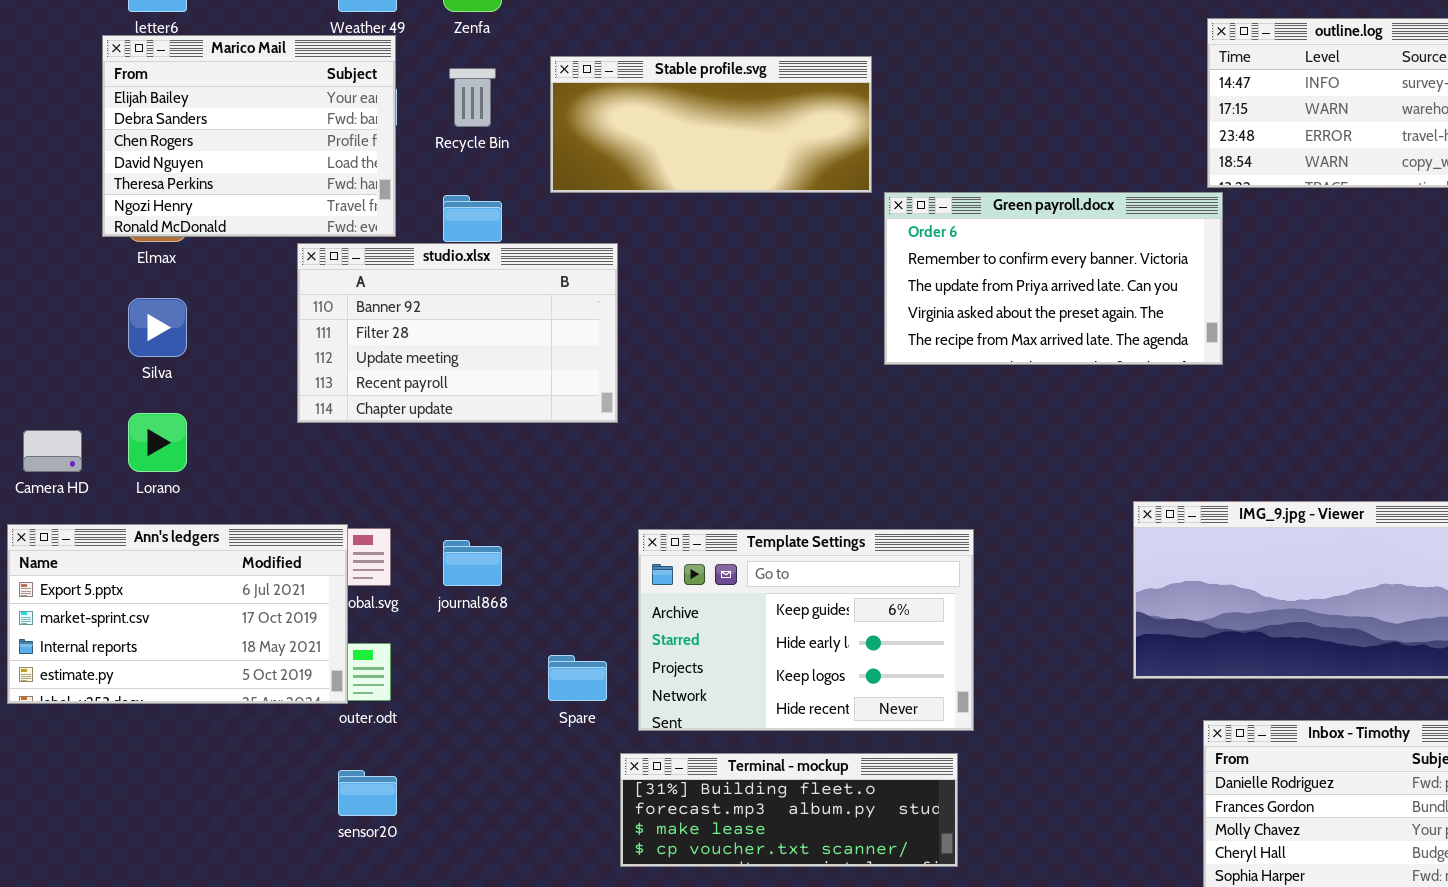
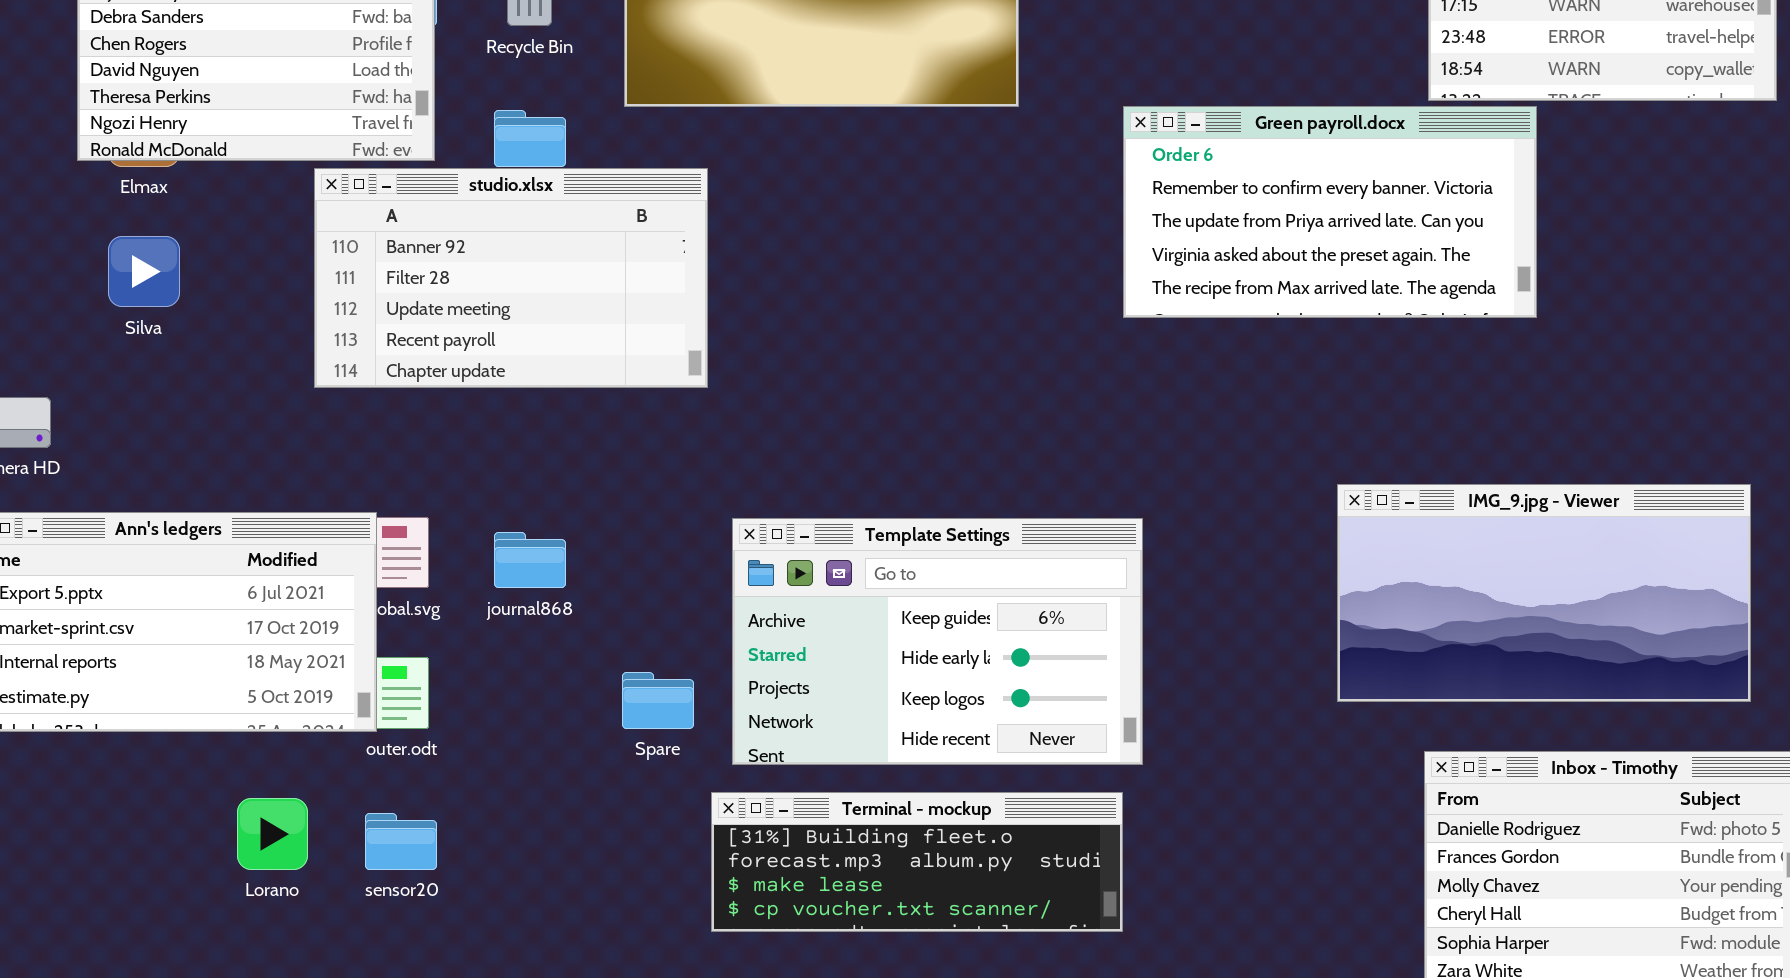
Green payroll.docx: [884,192,1223,365] -> [1123,106,1537,318], moved
Lorano: [128,413,187,472] -> [237,798,308,870], moved

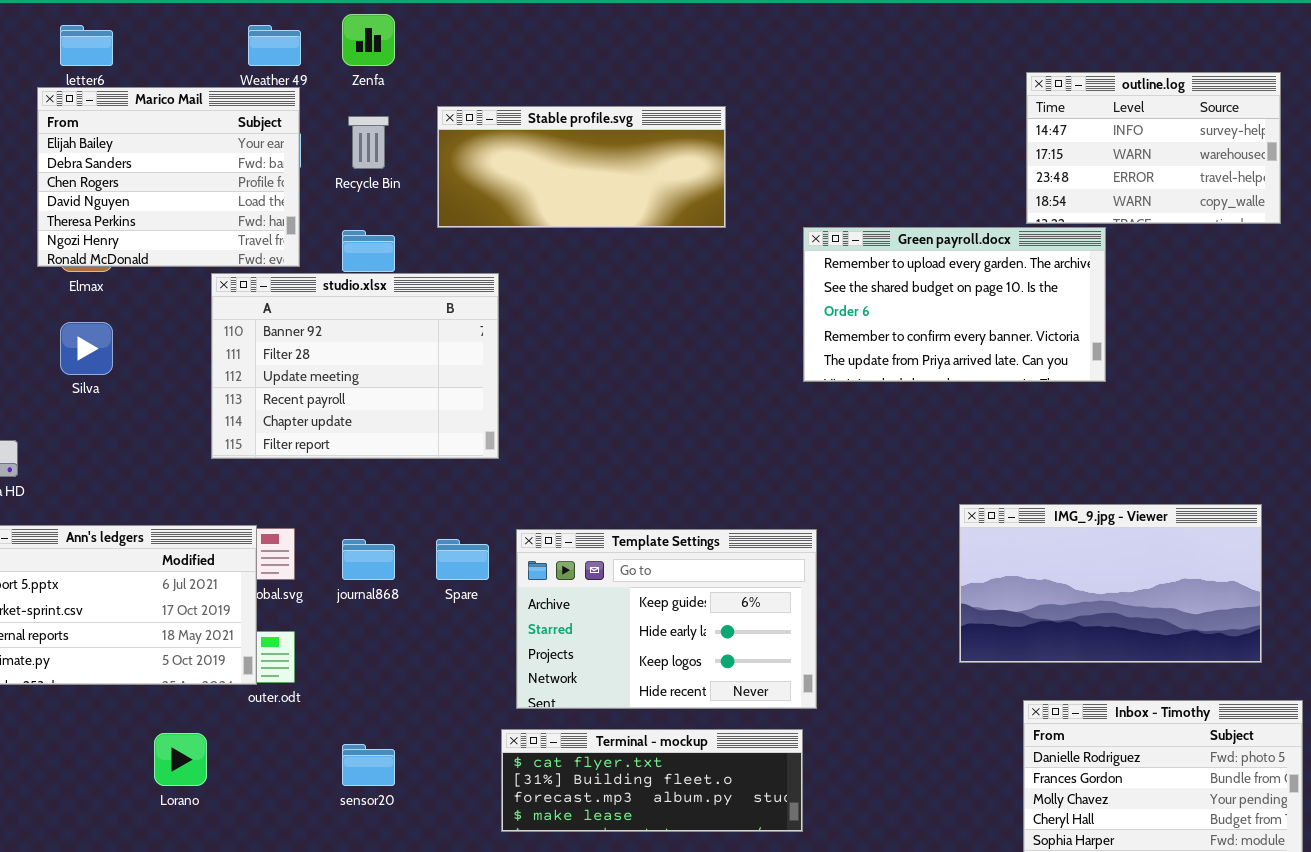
Green payroll.docx: [1123,106,1537,318] -> [803,227,1106,382], scrolled up 2 rows
studio.xlsx: [314,168,708,388] -> [211,273,499,459], resized
Spare: [622,672,694,729] -> [436,539,489,580], moved
Terminal - mockup: [711,792,1123,932] -> [501,729,803,832], scrolled up 1 row
sensor20: [365,813,437,870] -> [342,744,395,786], moved

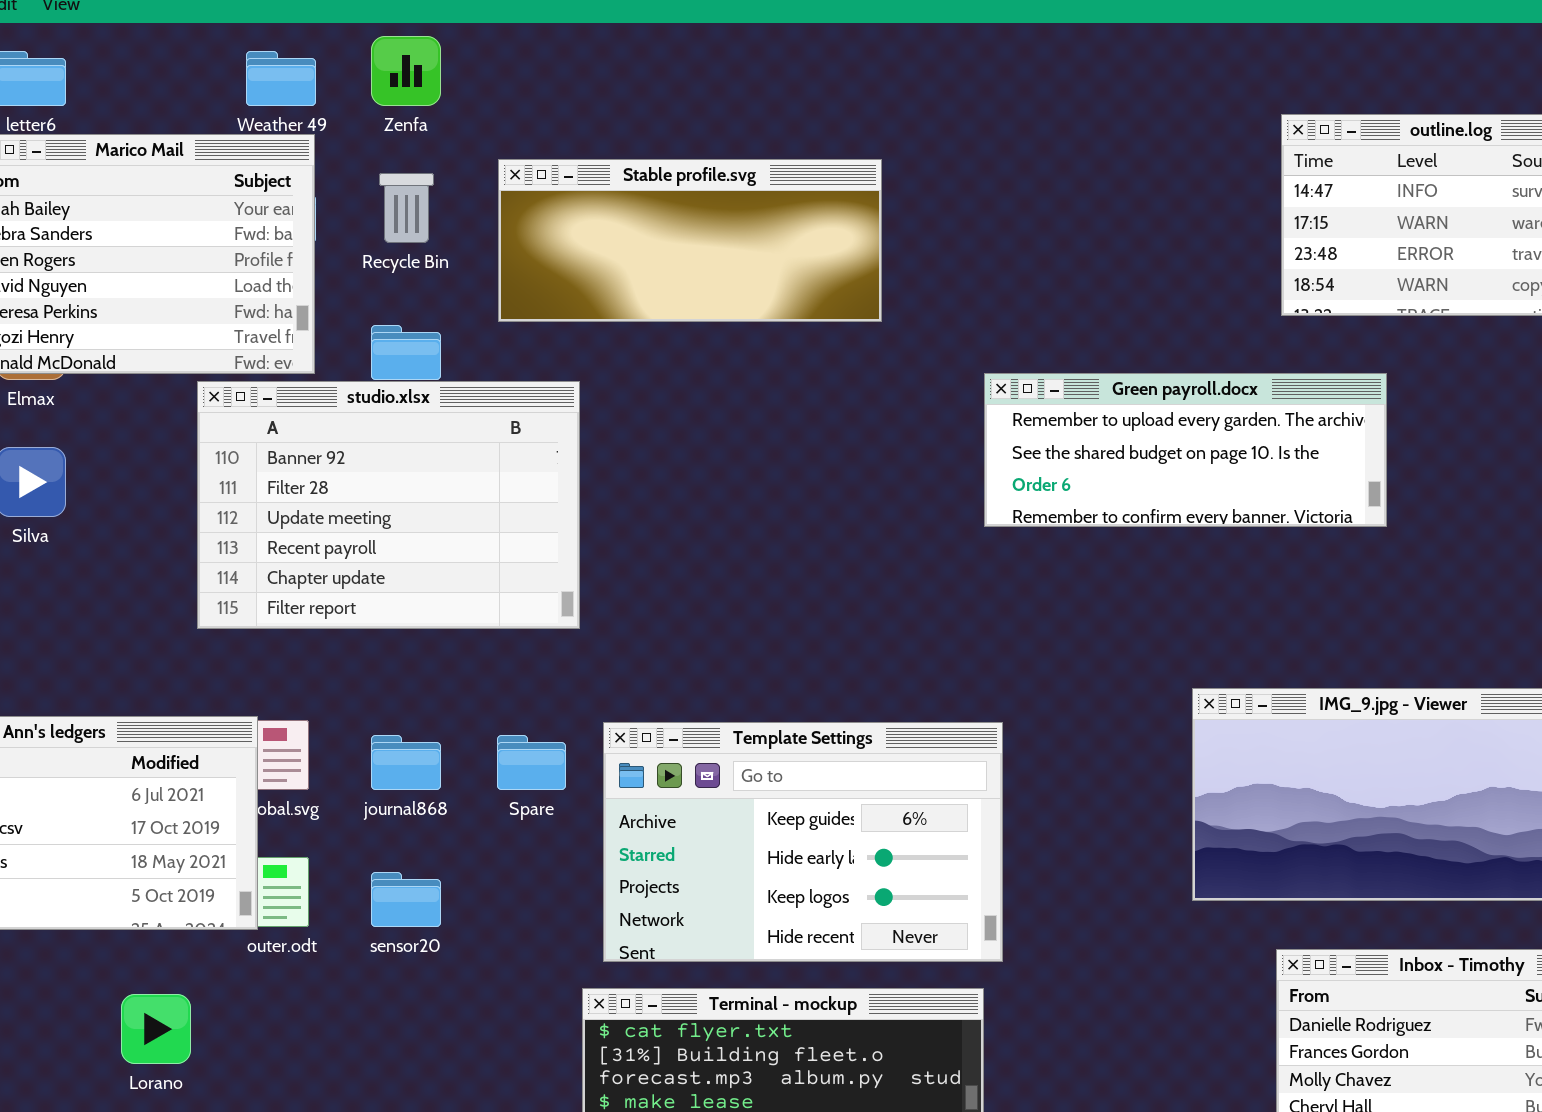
Green payroll.docx: [803,227,1106,382] -> [984,373,1387,527], resized
sensor20: [342,744,395,786] -> [371,872,441,927], moved

